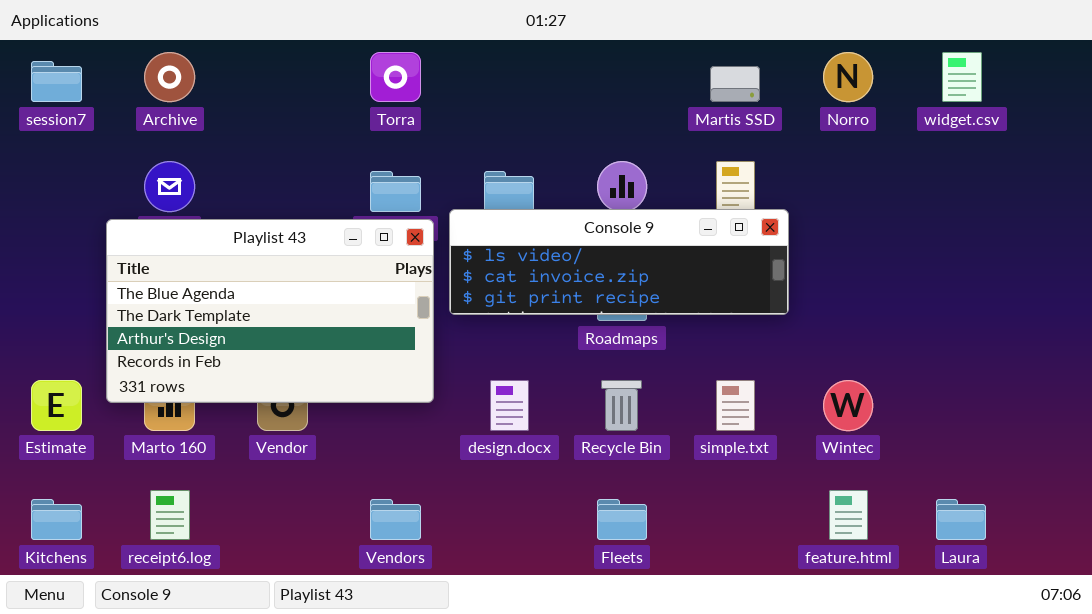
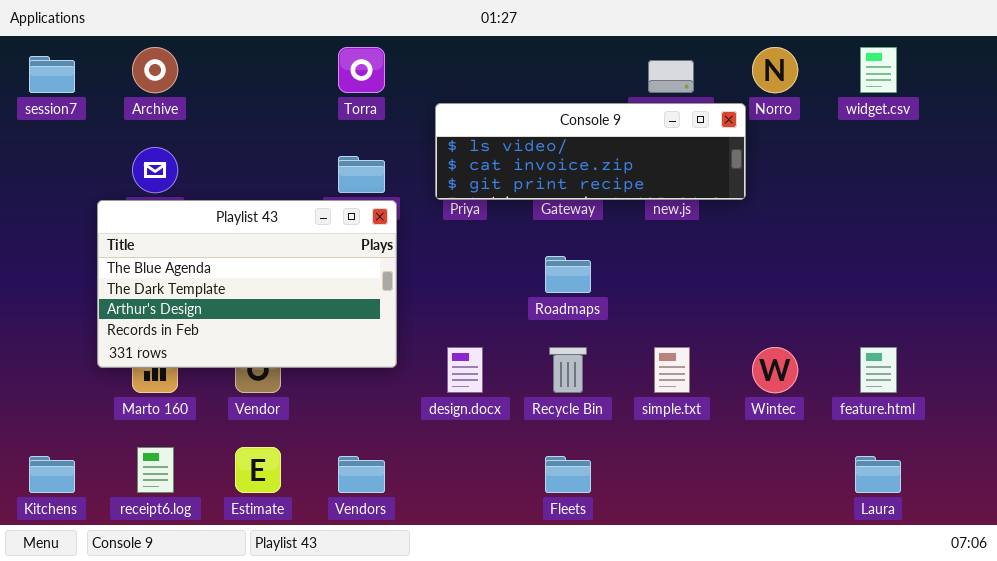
Console 9: [449,209,789,315] -> [435,103,746,200], moved
Estimate: [31,380,82,431] -> [235,447,281,493], moved
feature.html: [829,490,868,540] -> [860,347,897,393], moved

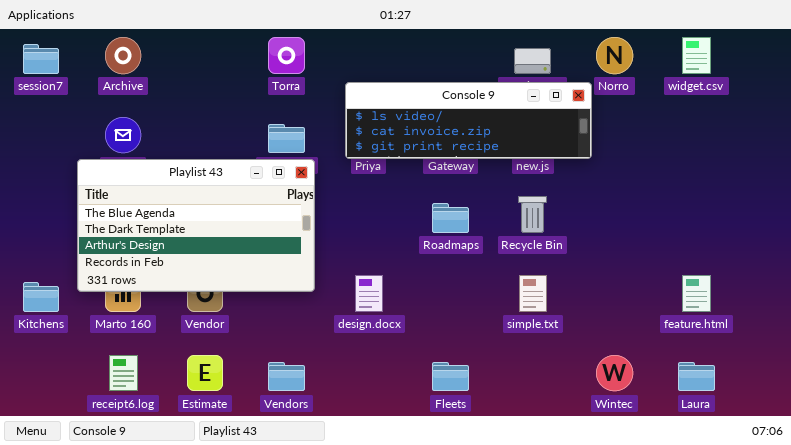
Recycle Bin: [549,347,587,393] -> [518,196,547,233], moved
Wintec: [752,347,798,393] -> [596,355,633,391], moved
Kitchens: [29,456,75,493] -> [23,282,59,312], moved

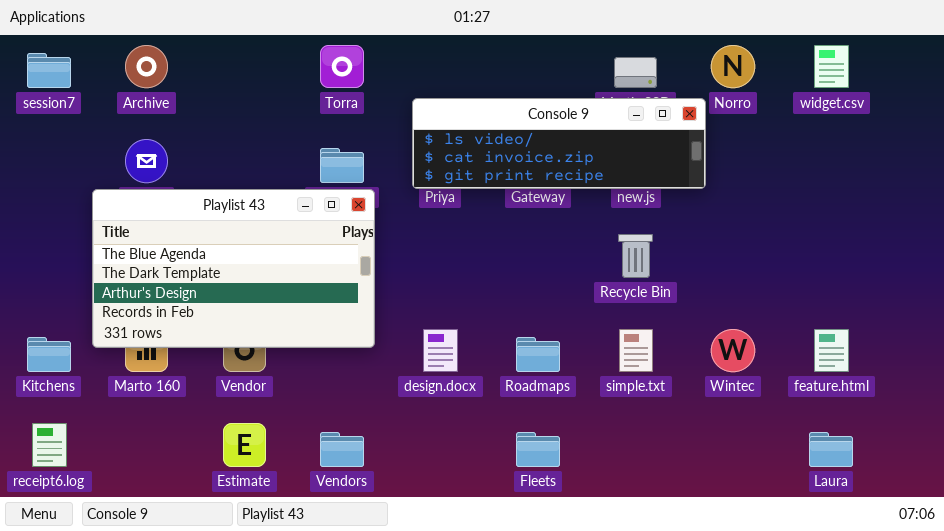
Roadmaps: [432,203,469,233] -> [516,337,560,372], moved
receipt6.log: [109,355,138,391] -> [32,423,67,467], moved
Wintec: [596,355,633,391] -> [711,329,755,372], moved

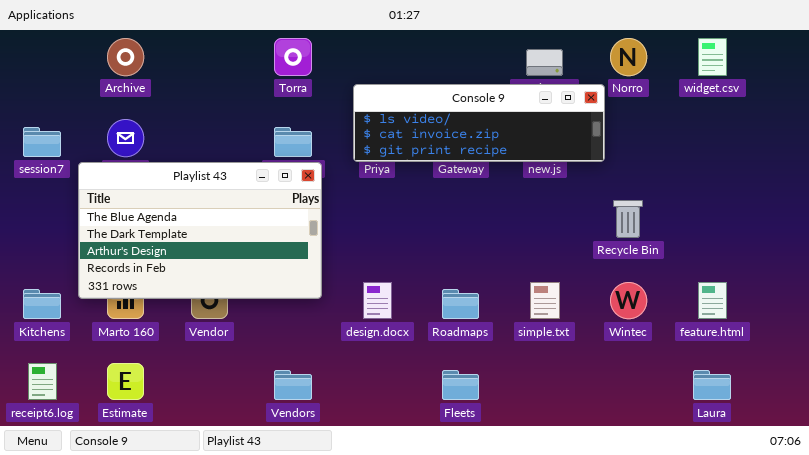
session7: [27,53,71,88] -> [23,127,61,157], moved
Recycle Bin: [618,234,653,278] -> [613,200,643,238], moved
Estimate: [223,423,266,467] -> [107,363,144,400], moved

